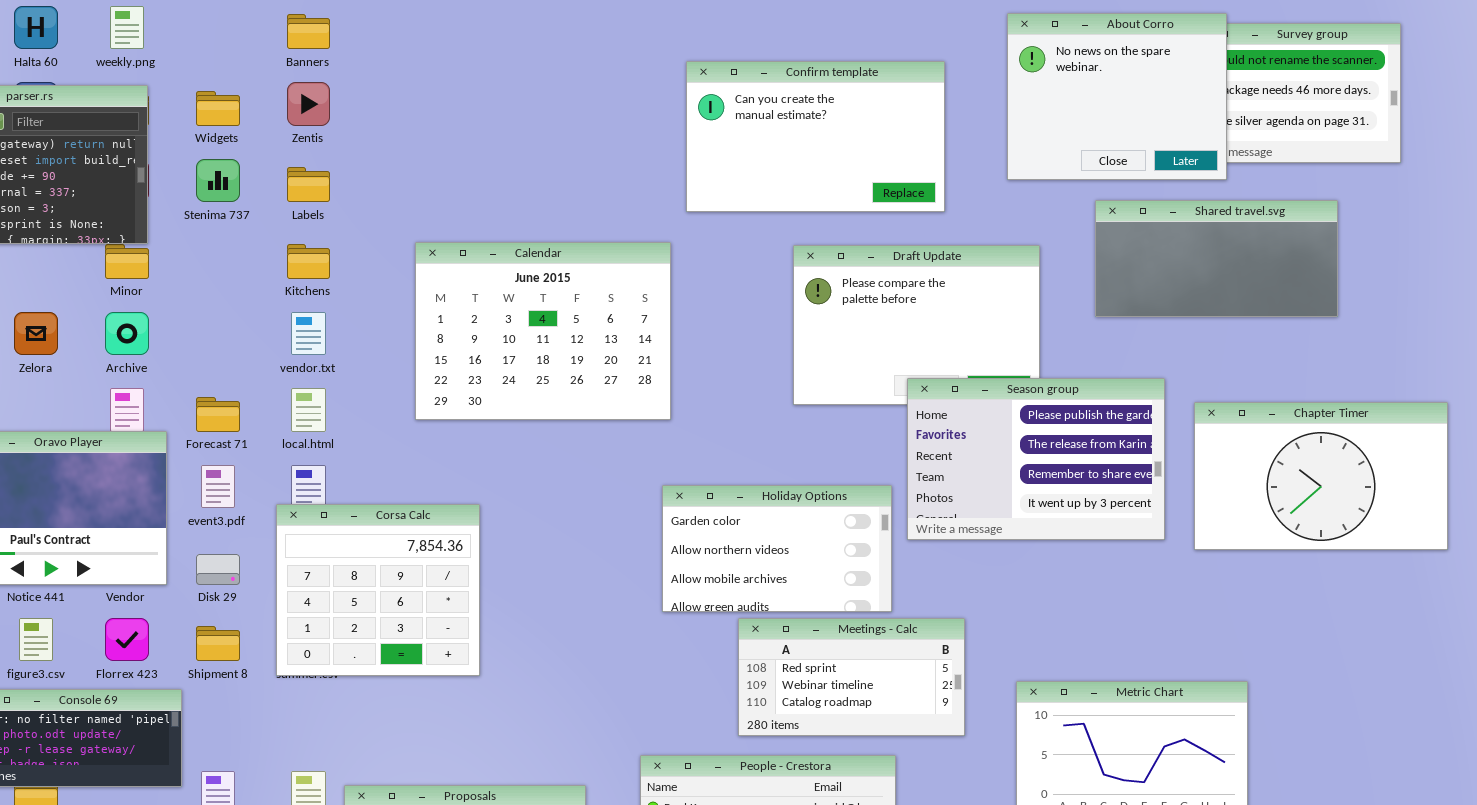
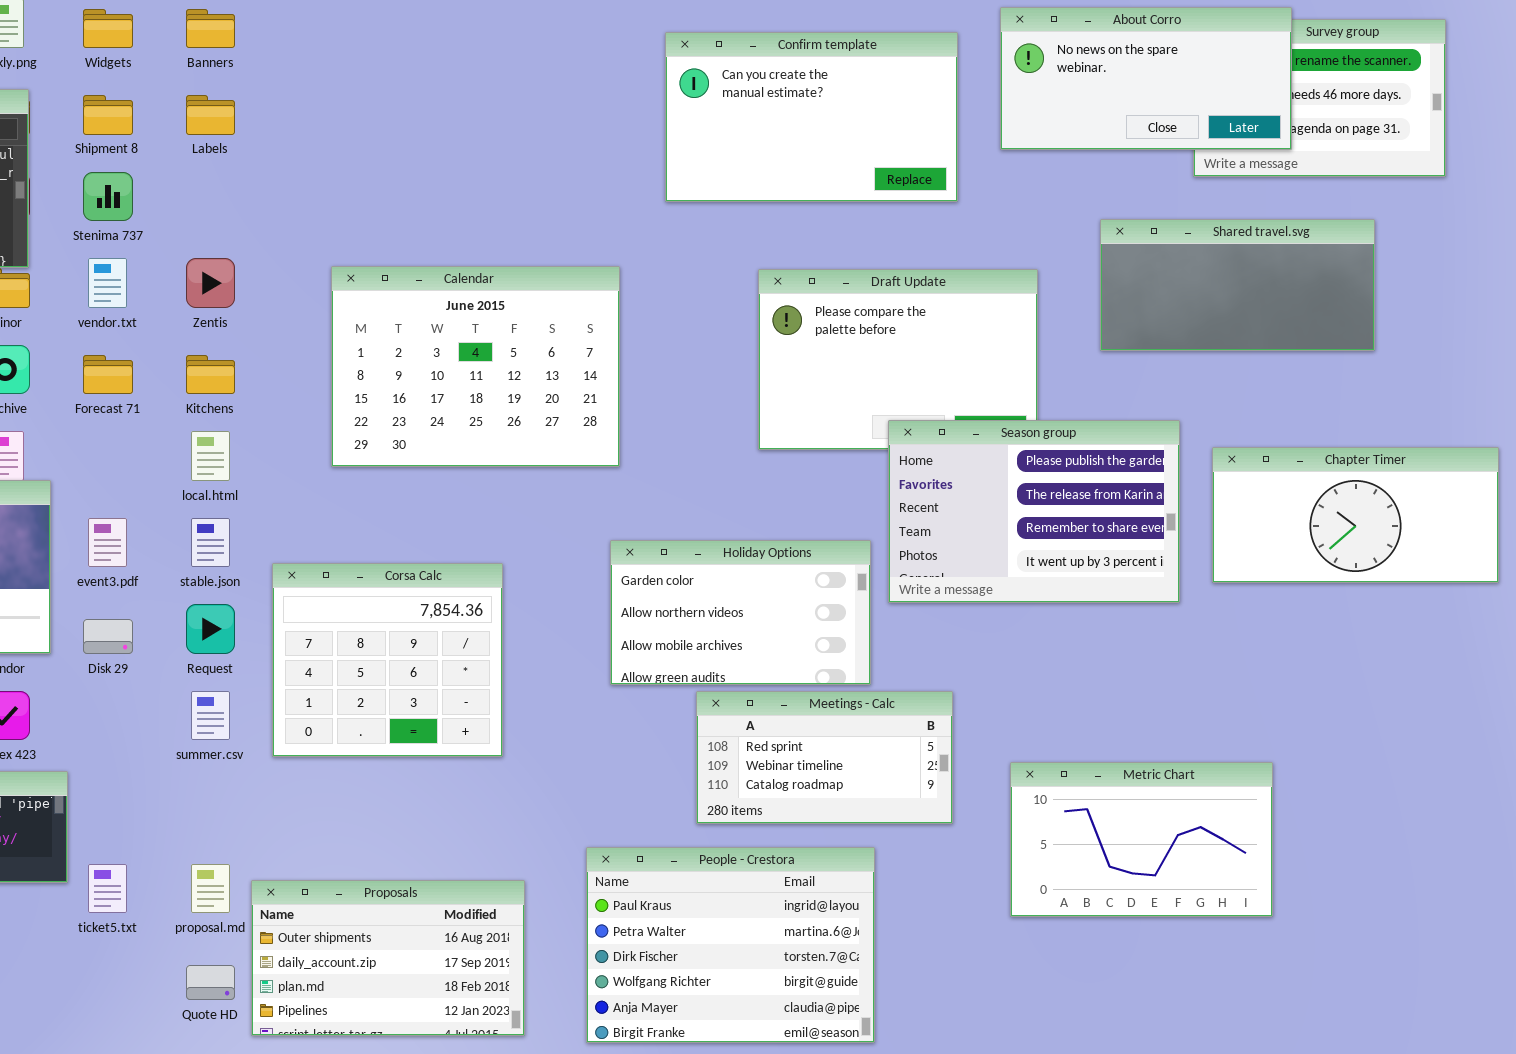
About Corro: [1007,13,1227,180] -> [1000,7,1292,150], resized
Confirm template: [686,61,945,212] -> [665,32,958,202], moved
Zentis: [287,82,330,126] -> [186,258,235,308], moved
Widgets: [196,91,240,126] -> [83,9,133,48], moved
Labels: [287,167,330,202] -> [186,95,235,135], moved
Kitchens: [287,244,330,279] -> [186,355,235,394], moved
vendor.txt: [291,312,326,355] -> [88,258,127,308], moved
Forecast 71: [196,397,240,432] -> [83,355,133,394], moved
Chapter Timer: [1194,402,1448,550] -> [1212,447,1499,583], resized
Corsa Calc: [276,504,480,676] -> [272,563,503,757], moved
Shipment 8: [196,626,240,661] -> [83,95,133,135], moved

